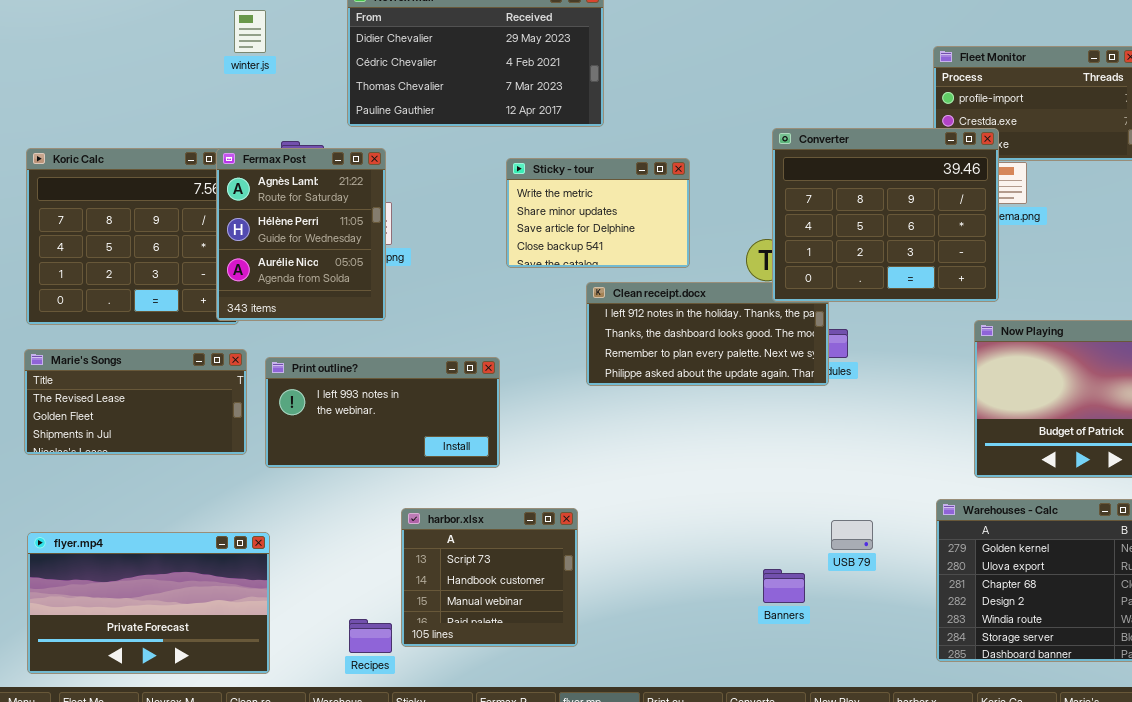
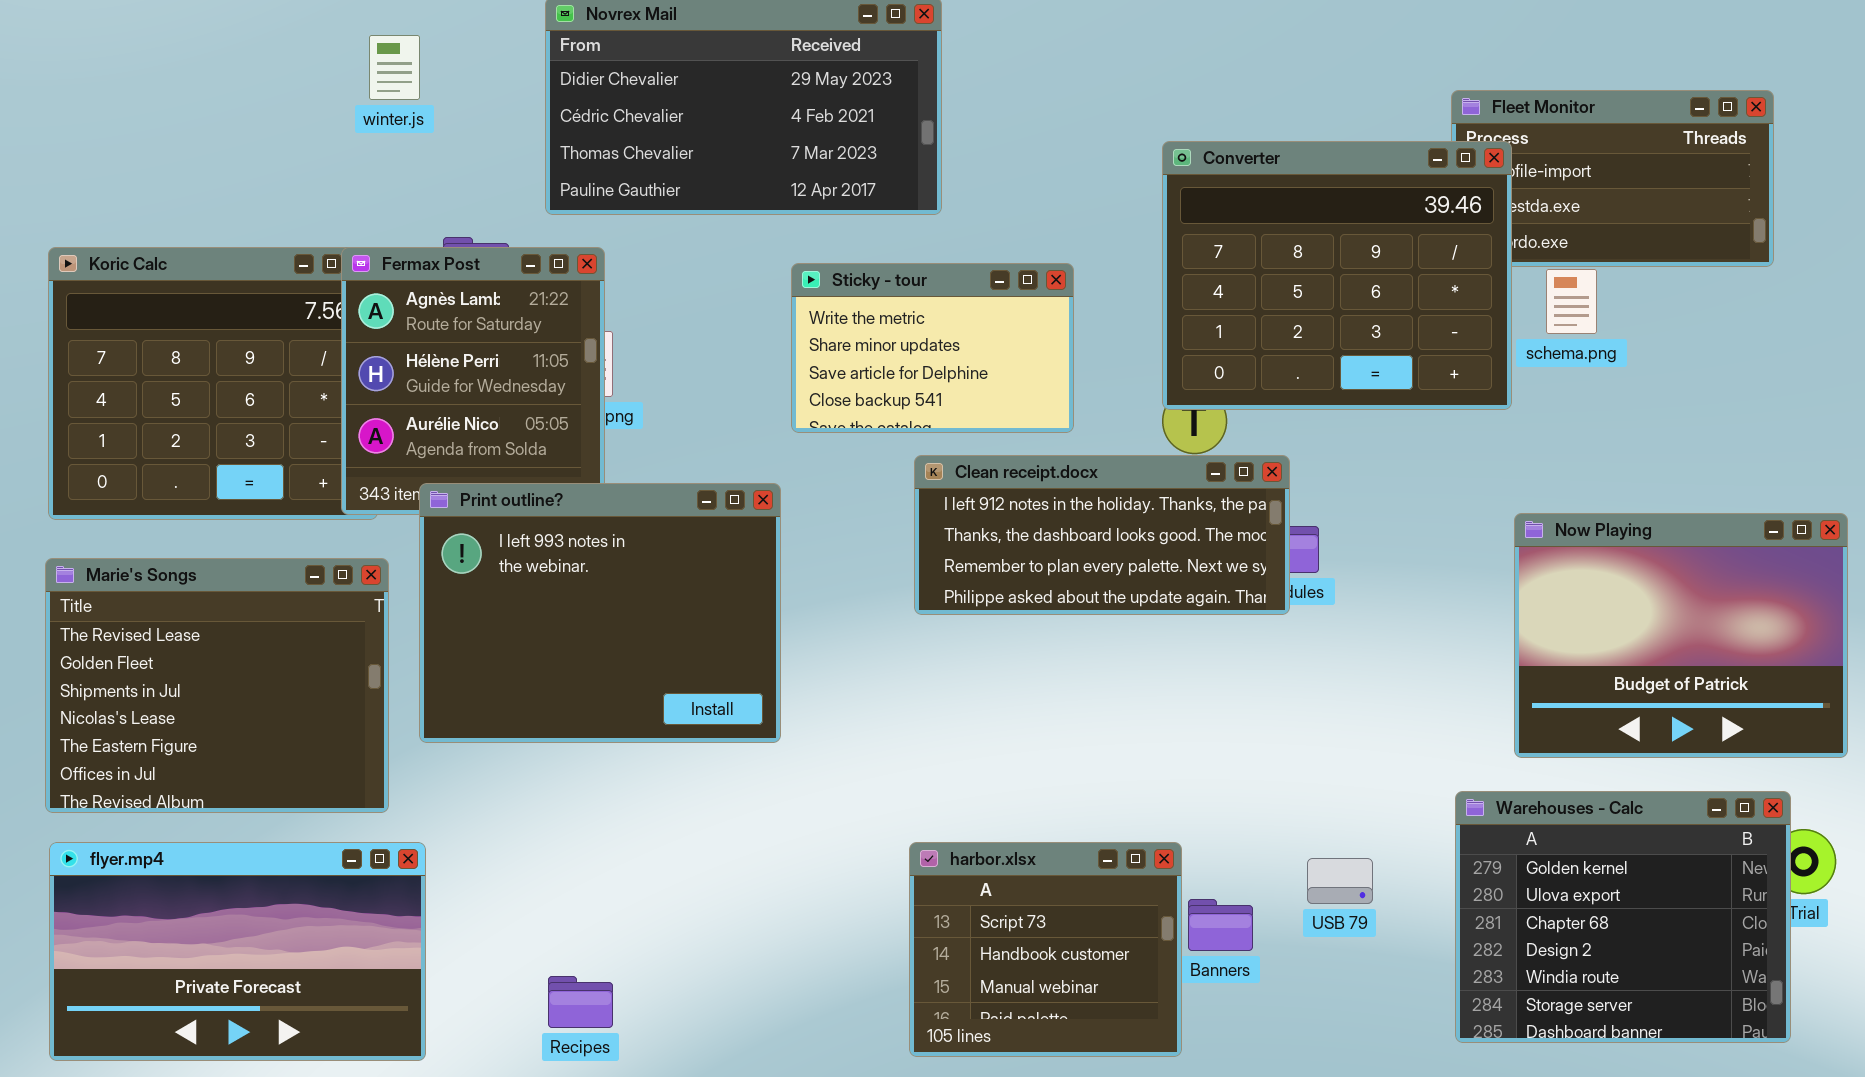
Converter: [772,128,999,302] -> [1162,141,1512,410], moved
Marie's Songs: [24,349,247,455] -> [45,558,389,813], resized
Print outline?: [265,357,500,468] -> [419,483,781,743], resized
harbor.xlsx: [401,508,578,647] -> [909,842,1182,1057], moved
USB 79: [831,520,873,550] -> [1307,858,1373,904], moved

